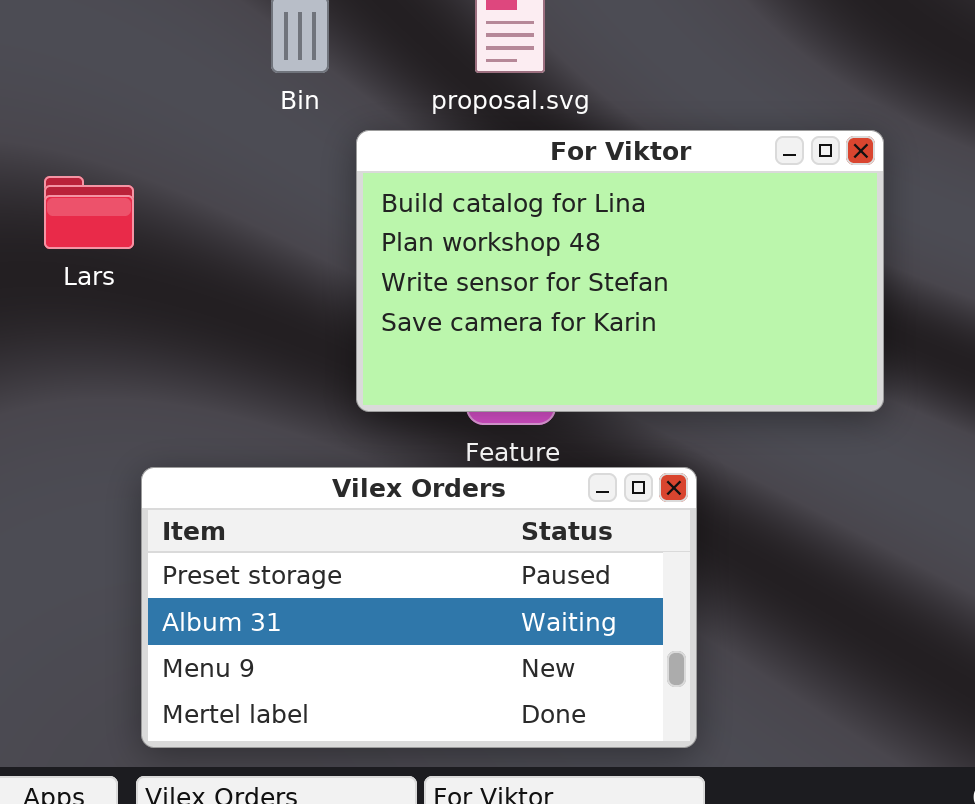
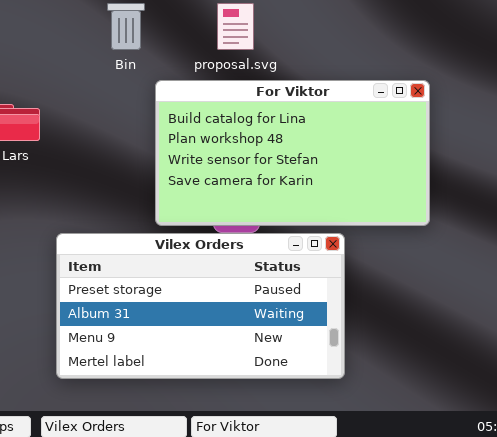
Vilex Orders: [141,467,697,748] -> [56,233,345,379], moved

